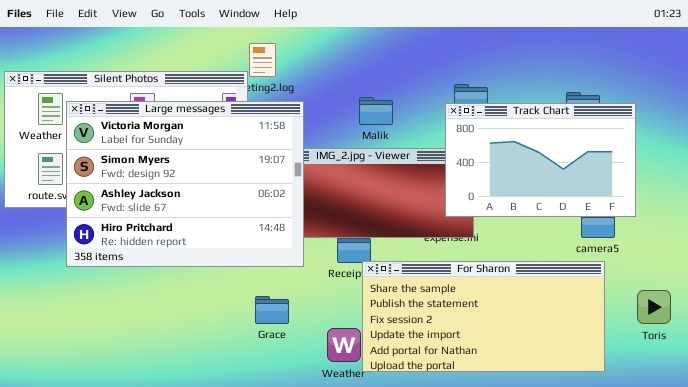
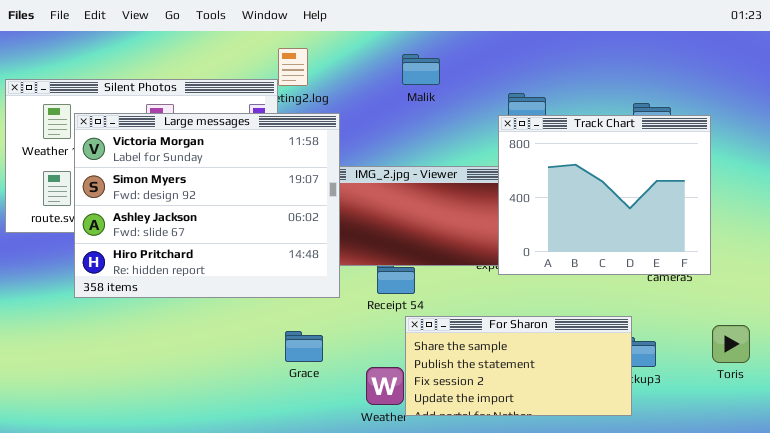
Malik: [359,97,393,125] -> [402,54,440,85], moved
Track Chart: [445,103,636,217] -> [498,115,711,275], resized
For Sharon: [362,261,605,372] -> [405,316,632,416], resized

